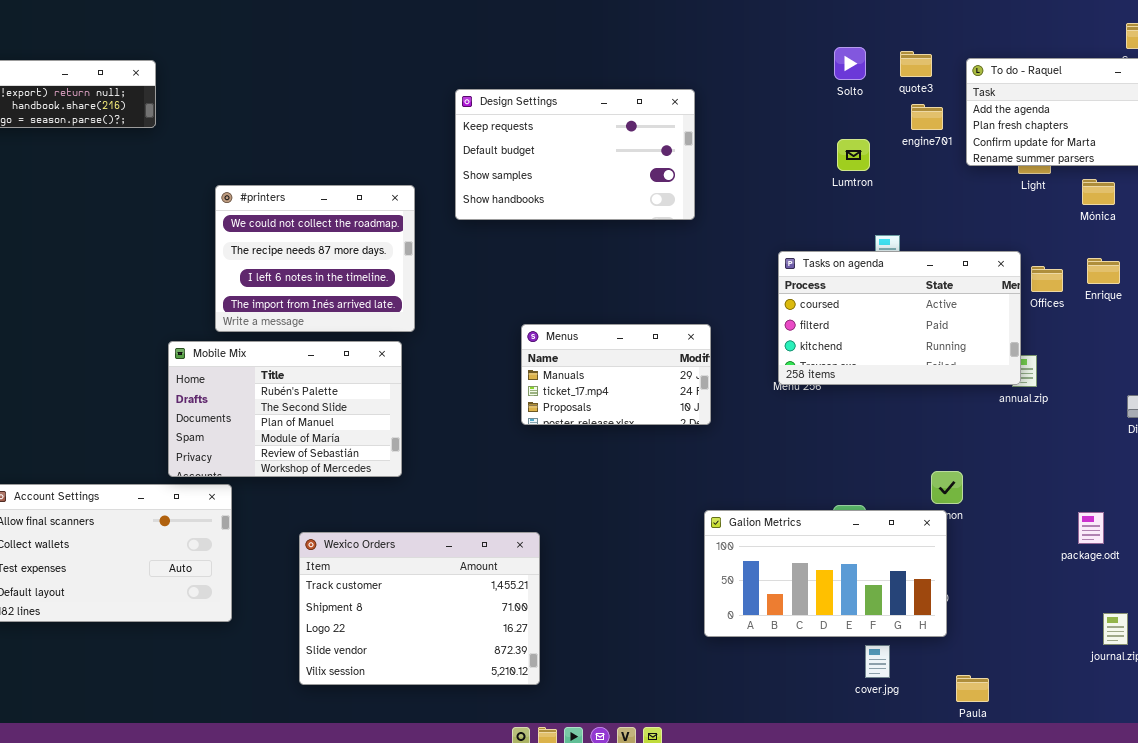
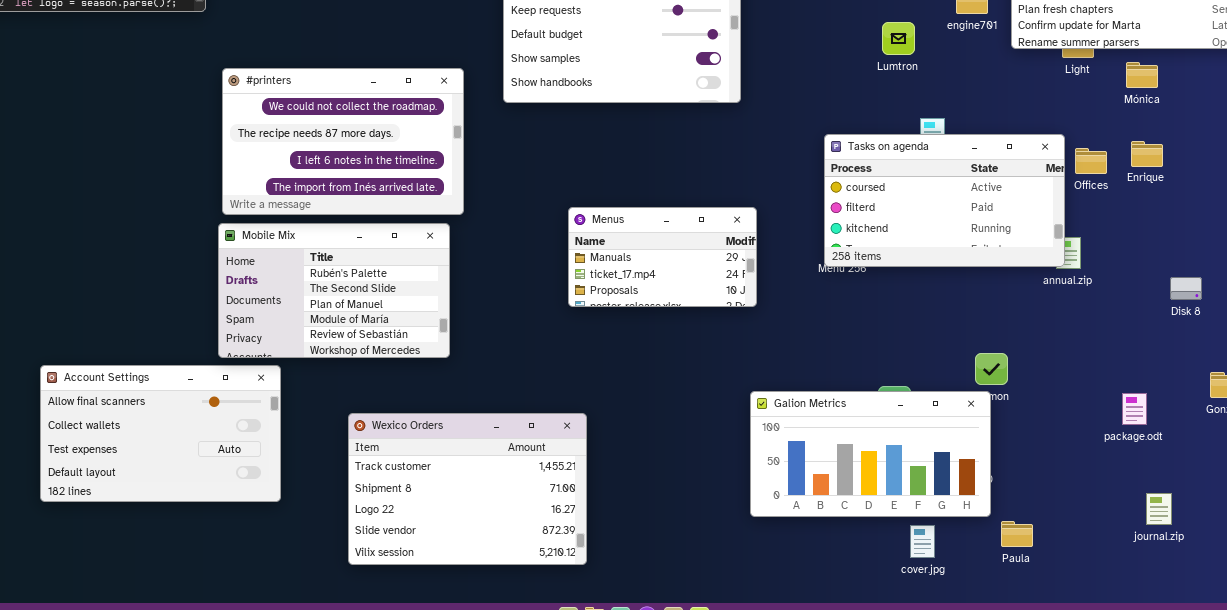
#printers: [215,185,415,332] -> [222,68,464,215], resized
Paula: [956,675,989,702] -> [1001,521,1033,547], moved

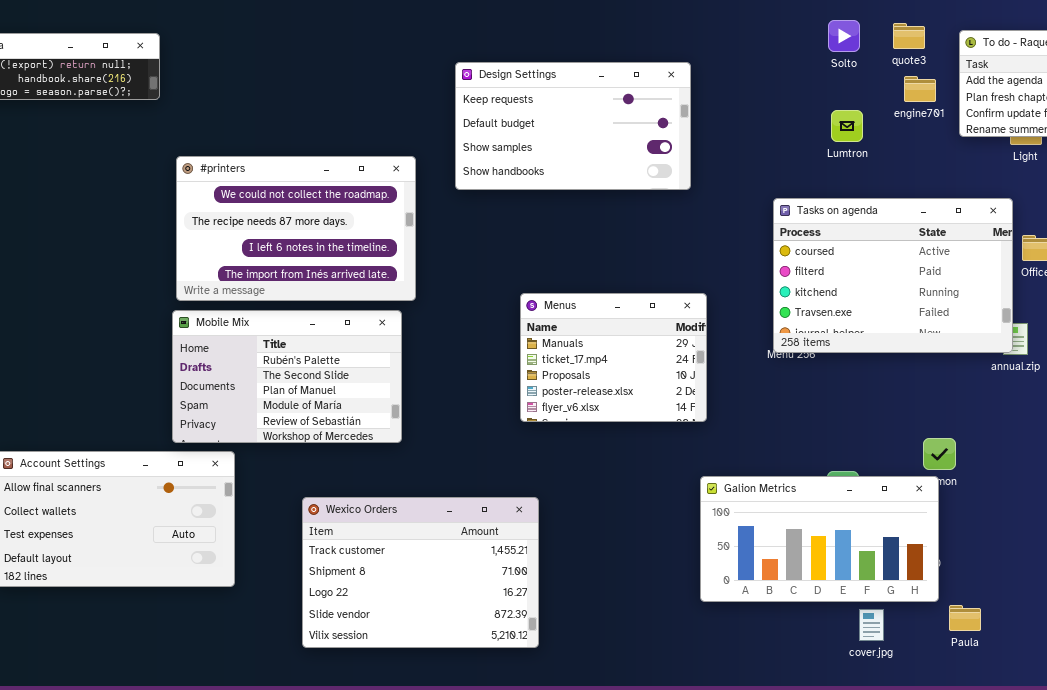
Tasks on agenda: [824,134,1065,267] -> [773,198,1013,353], resized
Menus: [568,207,757,307] -> [520,293,707,422], resized

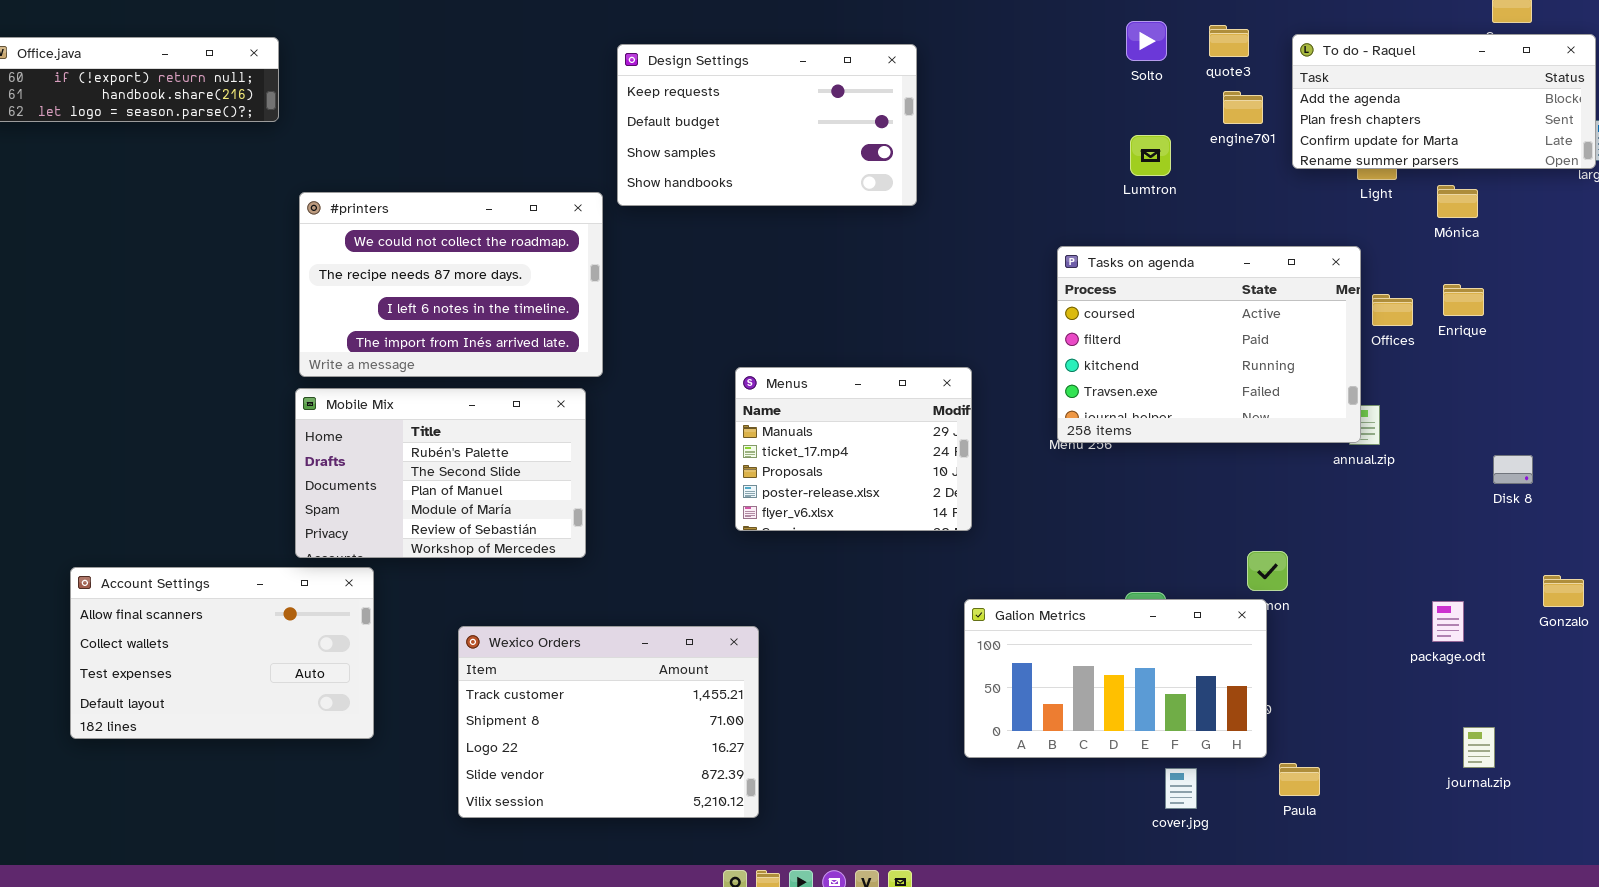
Design Settings: [455,62,691,190] -> [617,44,917,206], moved

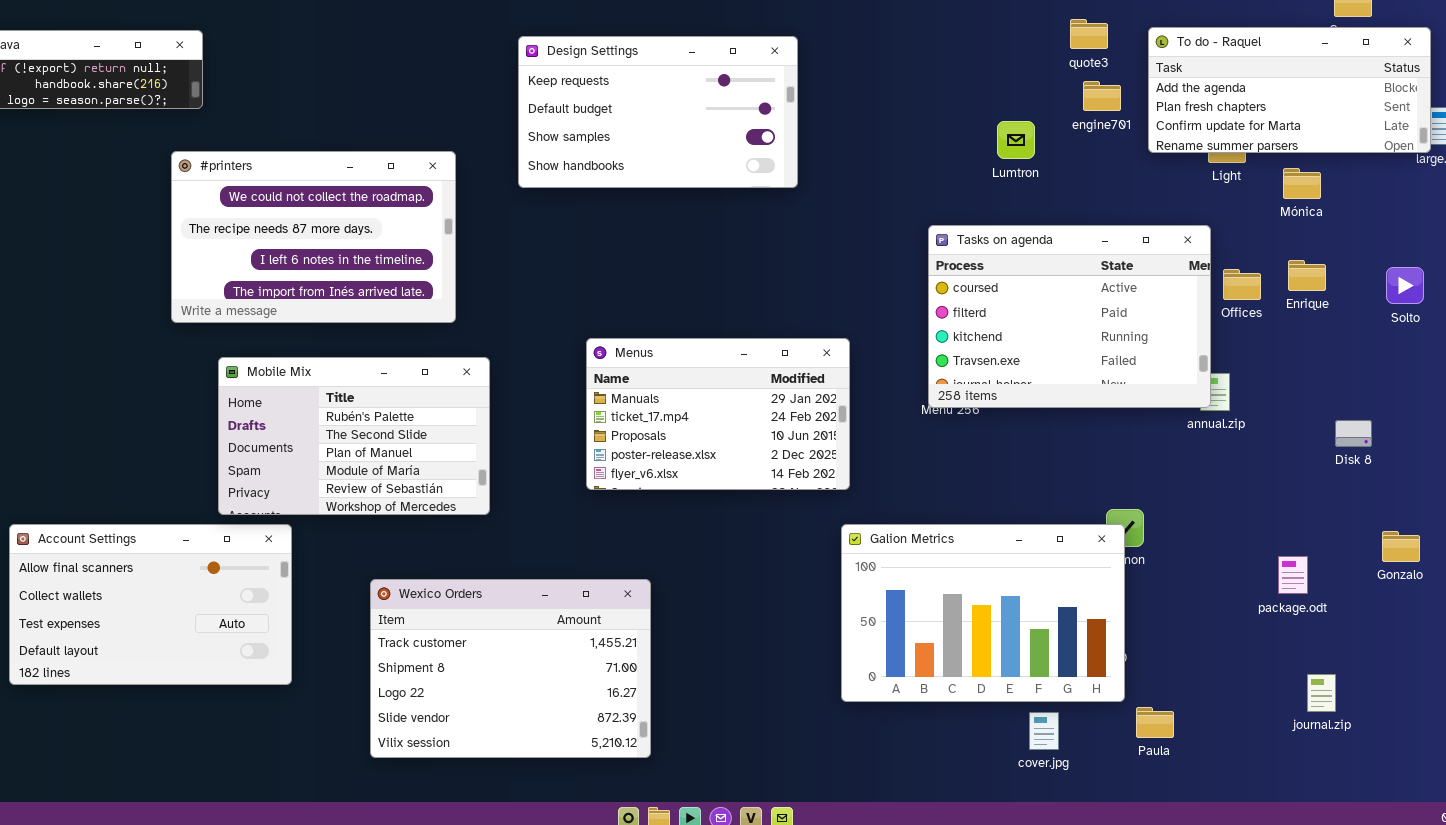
Solto: [1126,21,1167,61] -> [1386,267,1424,304], moved
#printers: [299,192,603,377] -> [171,151,456,323], moved
Menus: [735,367,972,531] -> [586,338,850,490], resized
Galion Metrics: [964,599,1267,758] -> [841,524,1125,702], resized

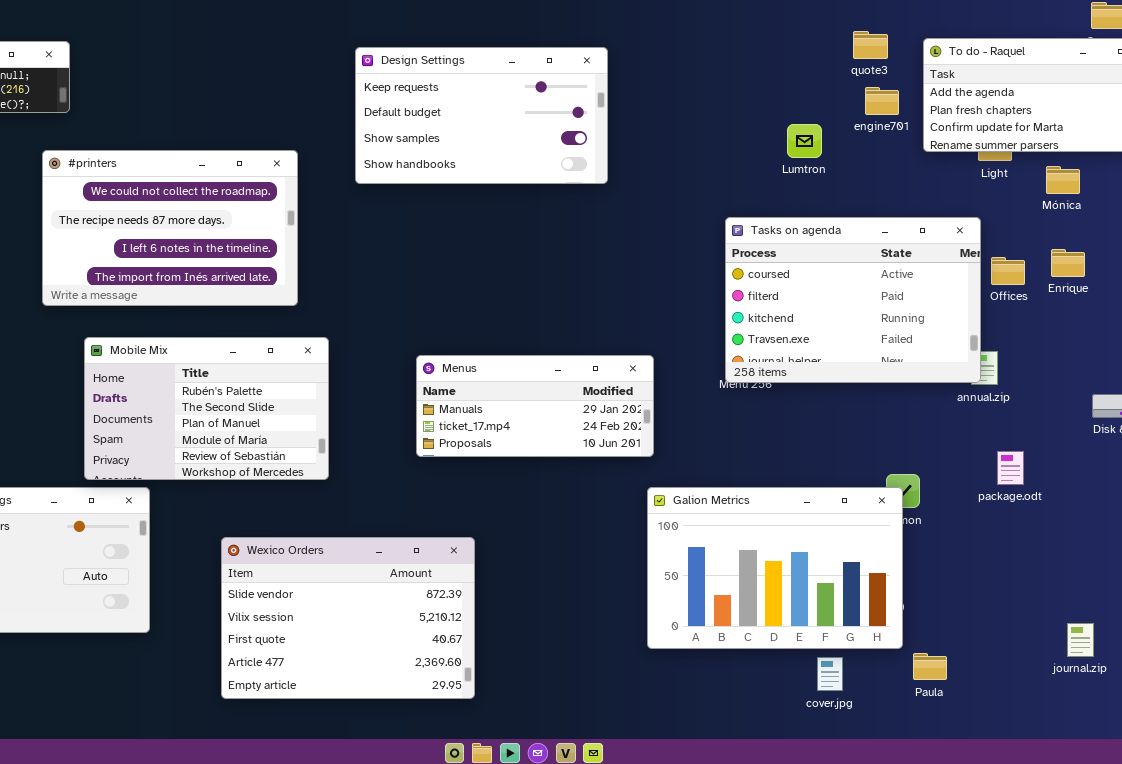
Menus: [586,338,850,490] -> [416,355,654,457], resized
package.odt: [1278,556,1308,594] -> [997,451,1024,485], moved
Wexico Orders: [370,579,651,758] -> [221,537,475,699], scrolled down 3 rows

